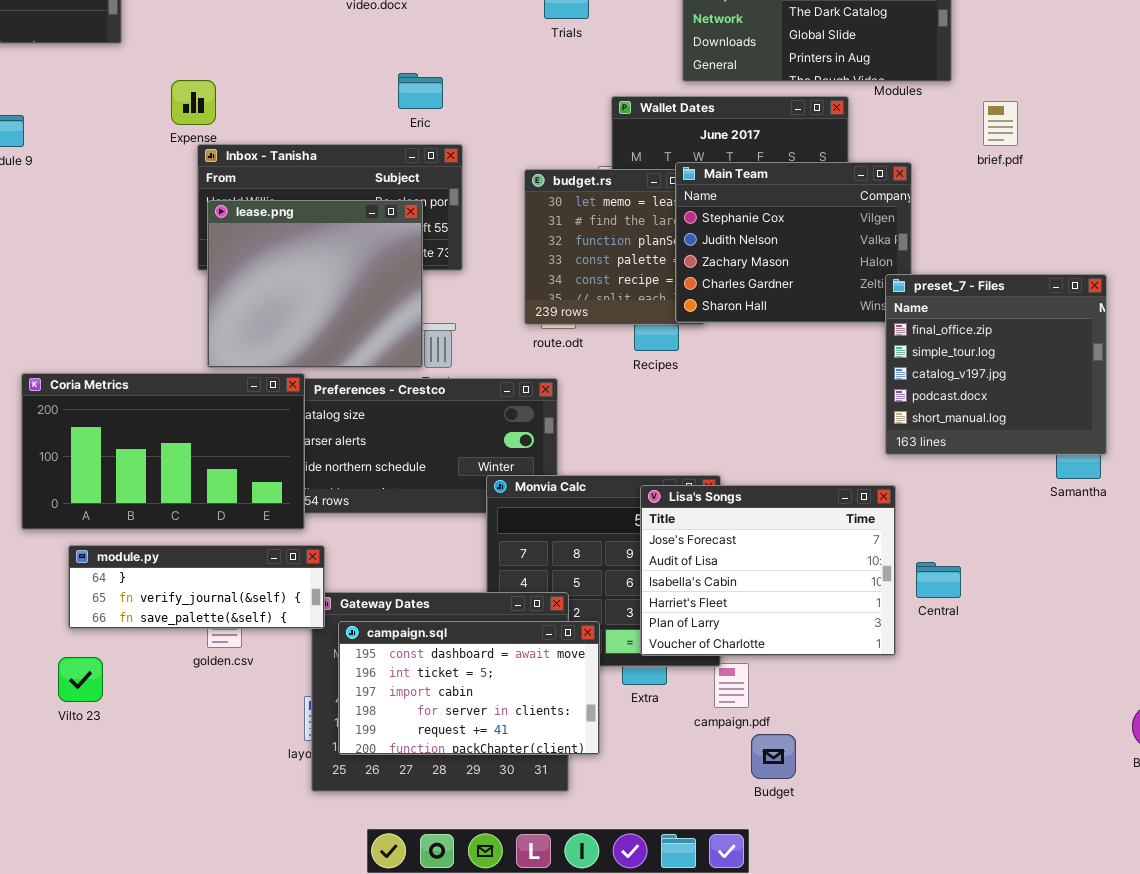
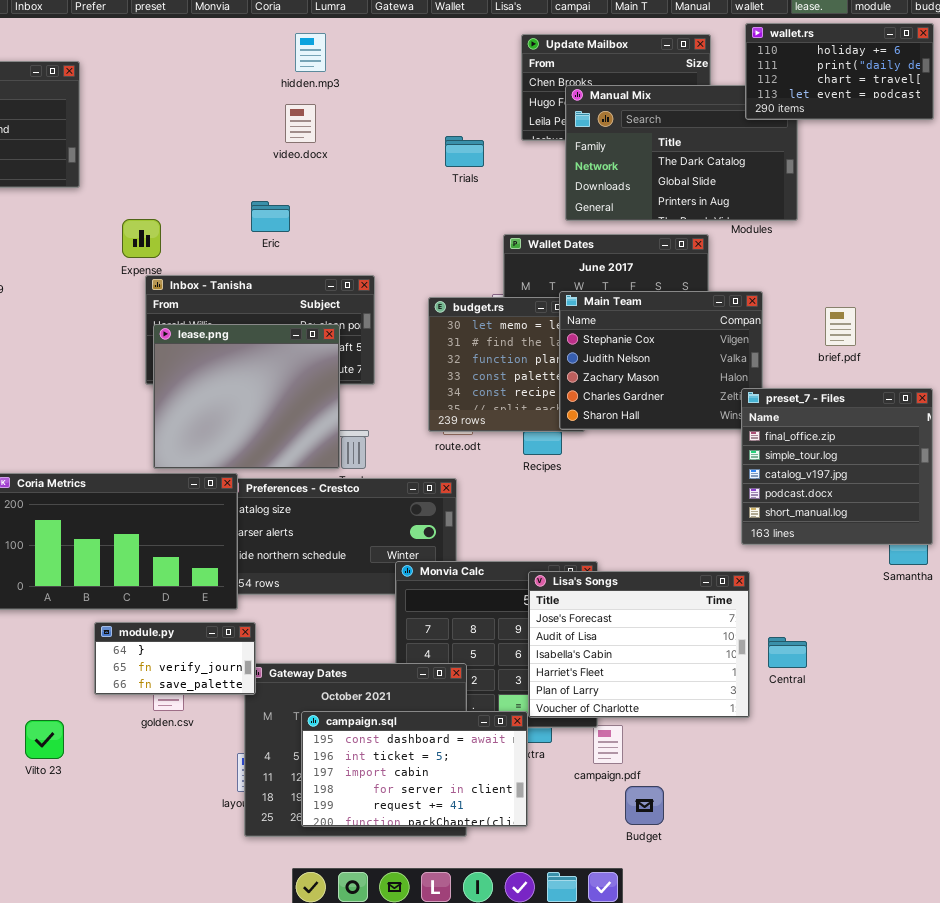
Eric: [398,73,443,109] -> [251,201,290,232], moved
brief.pdf: [983,101,1018,146] -> [825,307,856,346], moved
module.py: [68,545,325,629] -> [94,622,256,695], resized
campaign.sql: [338,621,600,755] -> [301,711,528,827], moved

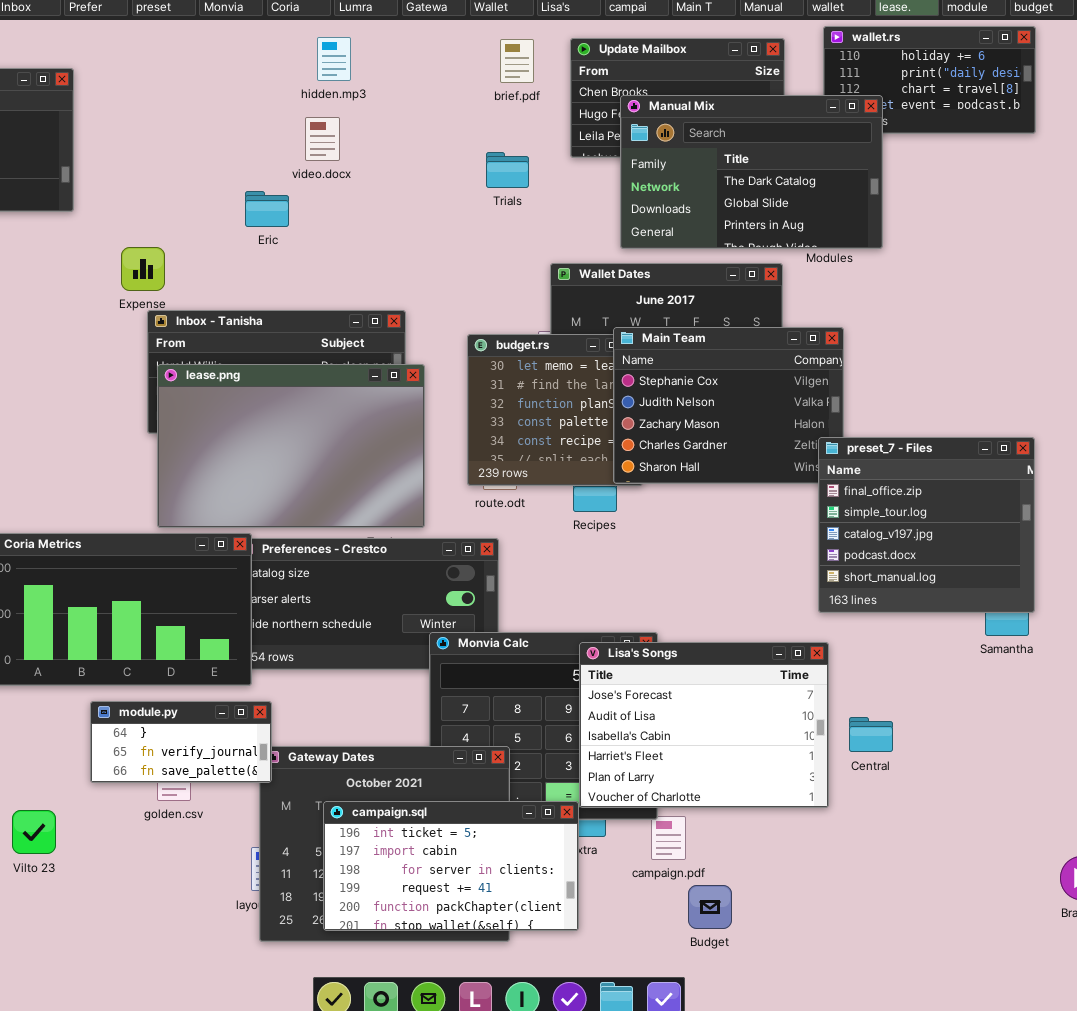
Manual Mix: [565,85,798,221] -> [620,95,883,249], raised
Eric: [251,201,290,232] -> [245,191,289,227], moved
brief.pdf: [825,307,856,346] -> [500,39,534,83], moved
lease.png: [153,324,340,469] -> [157,364,425,528], resized
campaign.sql: [301,711,528,827] -> [323,801,579,931], scrolled down 1 row

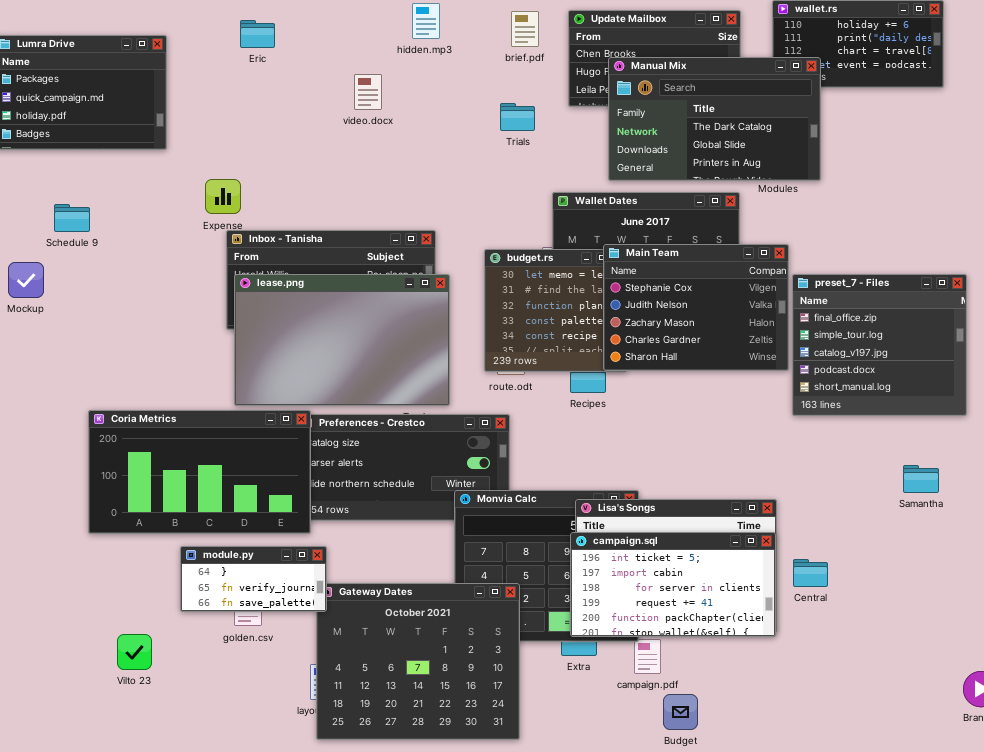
hidden.mp3: [317,37,351,81] -> [412,3,440,39], moved
Eric: [245,191,289,227] -> [240,20,275,48], moved
preset_7 - Files: [818,437,1035,613] -> [792,274,967,416], moved
campaign.sql: [323,801,579,931] -> [570,532,776,637], moved

